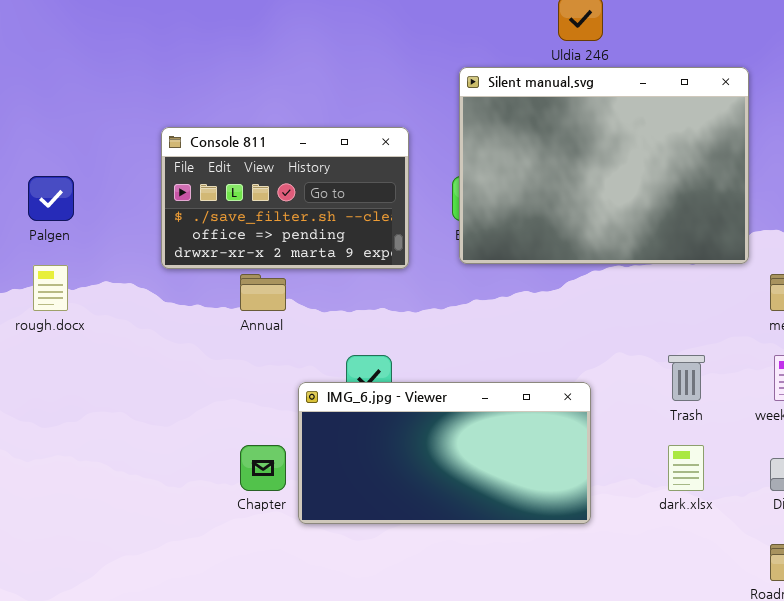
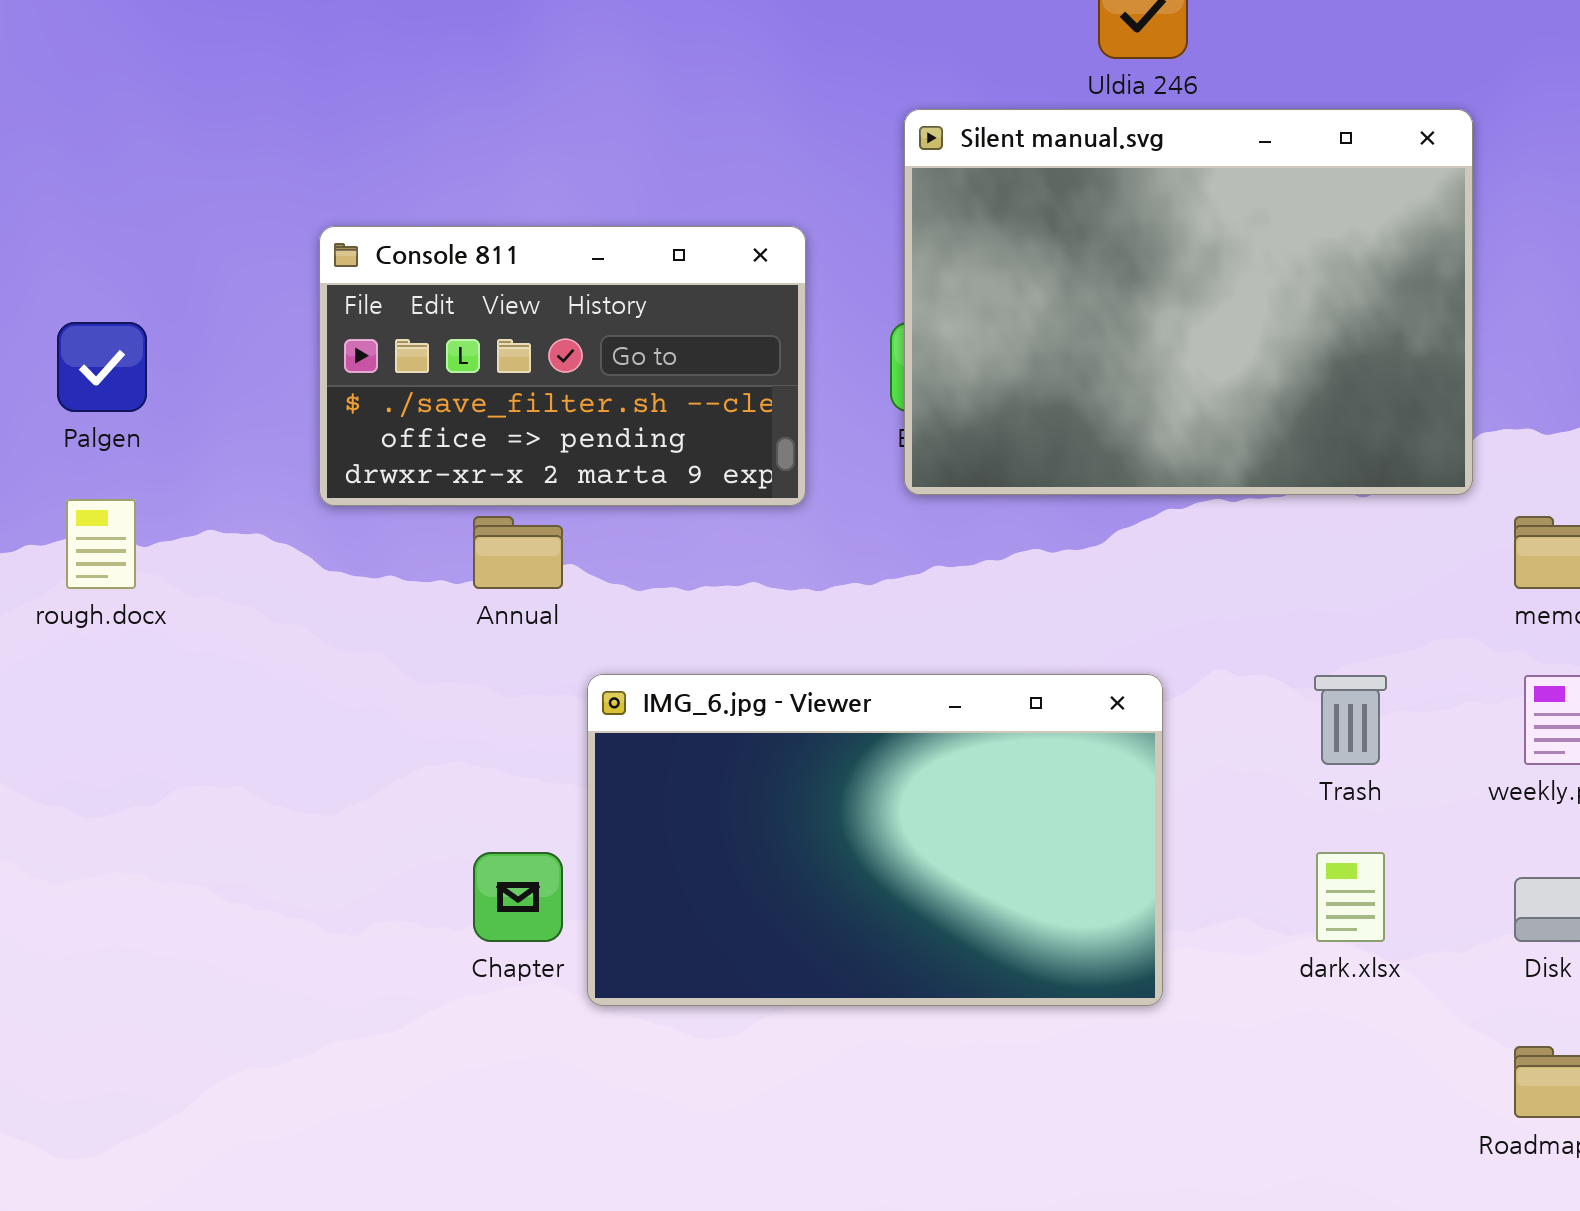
IMG_6.jpg - Viewer: [298,382,591,524] -> [587,674,1163,1006], resized

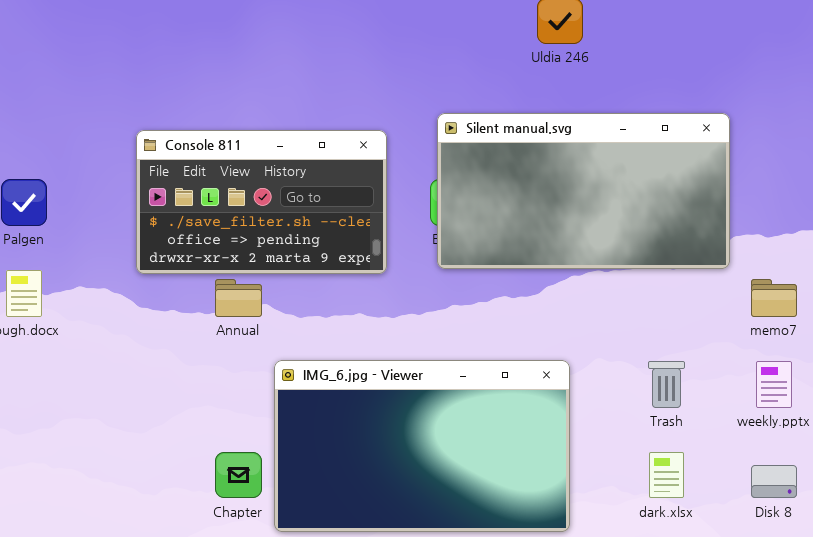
Silent manual.svg: [904,109,1473,495] -> [437,113,730,269], resized

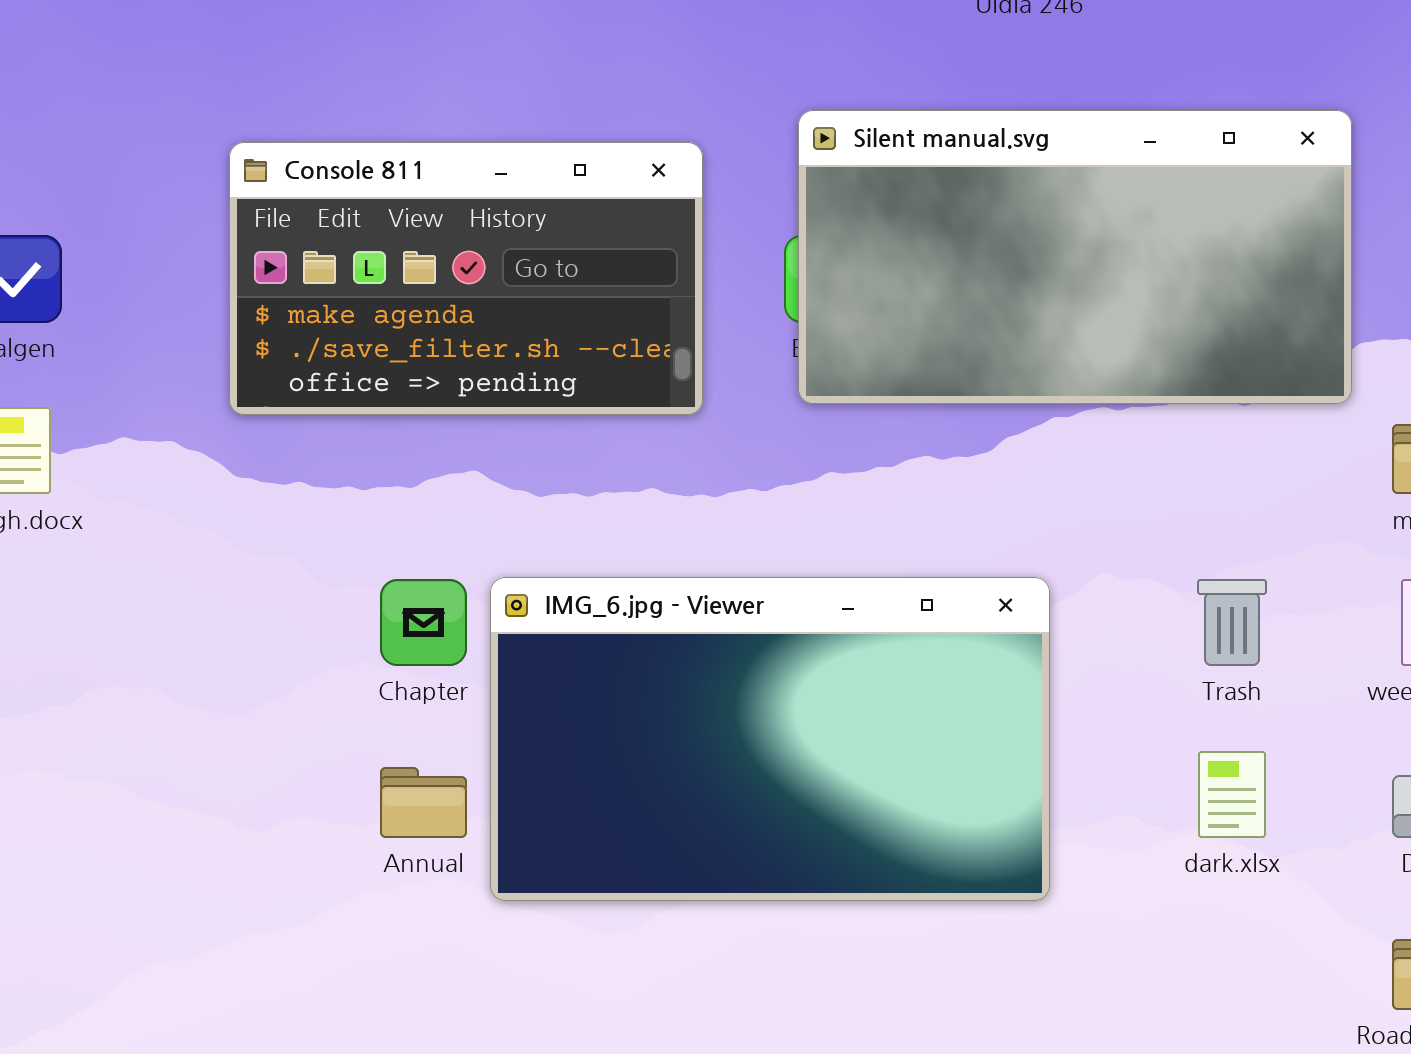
Console 811: [136,130,387,274] -> [229,142,703,415], scrolled up 1 row
Annual: [215,279,262,317] -> [380,767,467,838], moved
Chapter: [215,452,262,498] -> [380,579,467,666], moved

